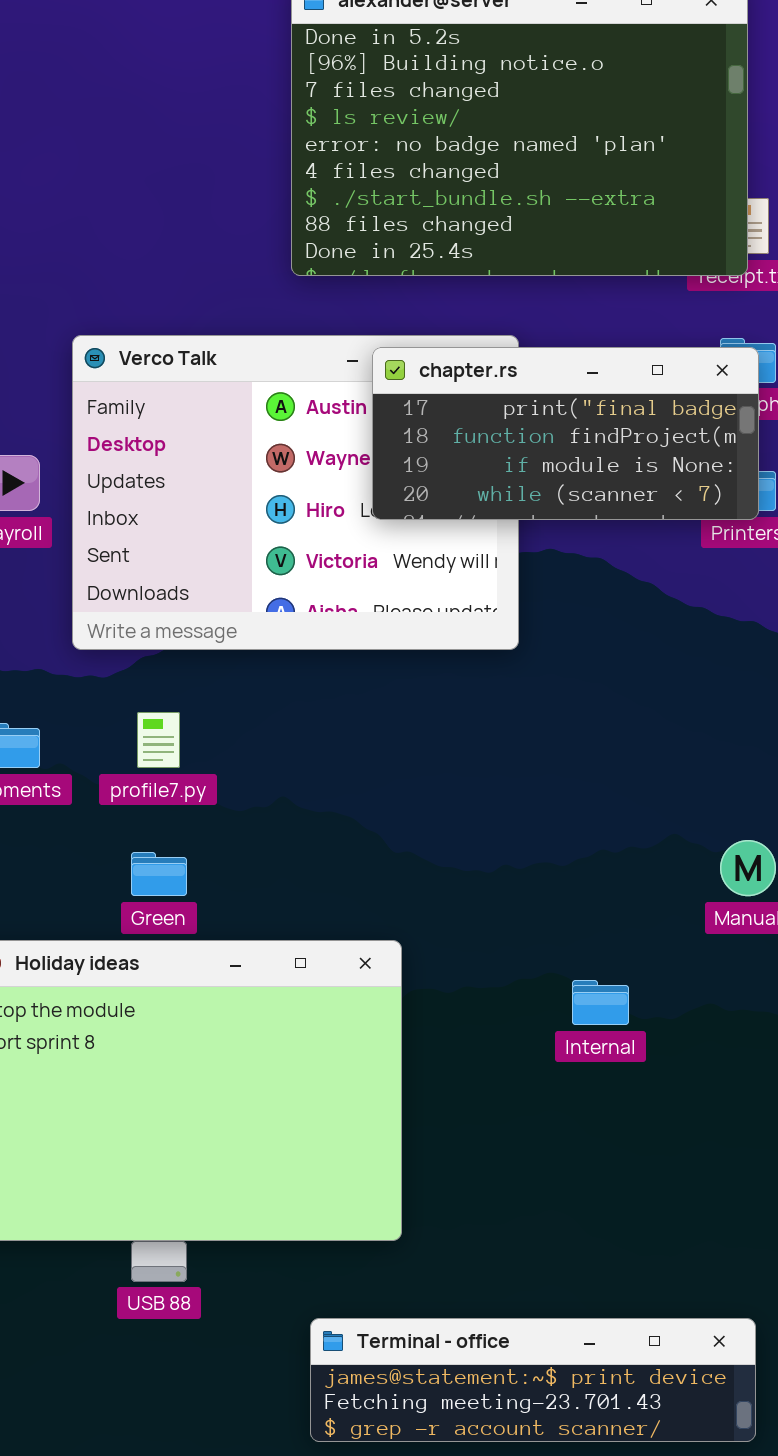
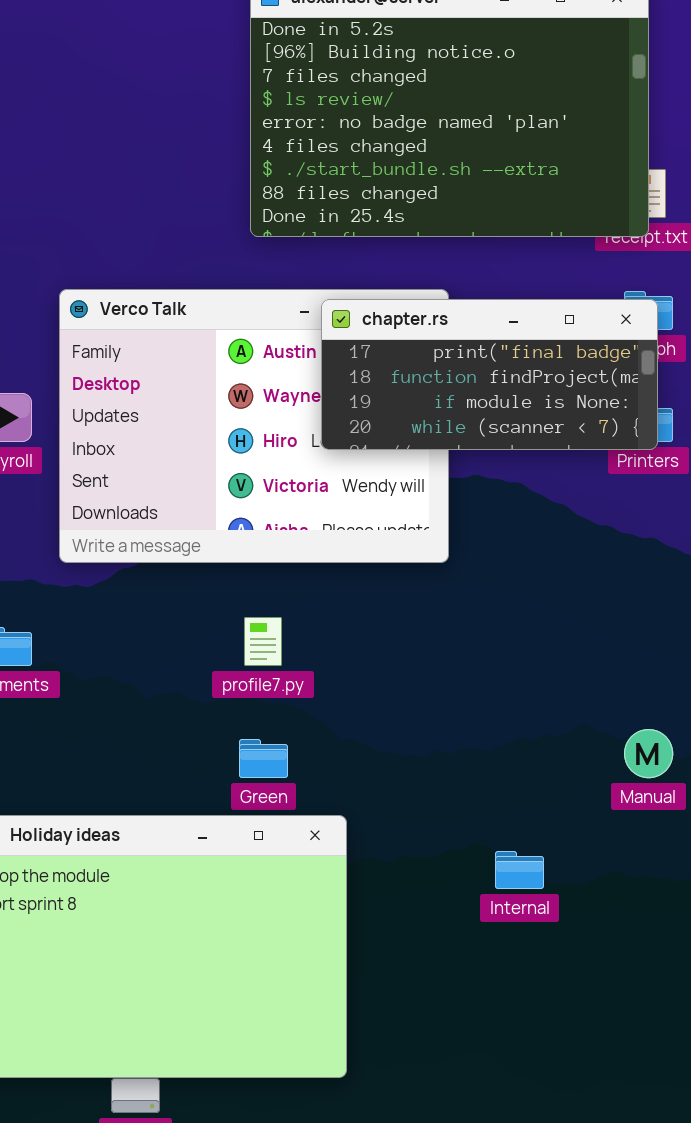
profile7.py: [137,712,180,768] -> [244,617,282,666], moved
Green: [131,852,187,896] -> [239,739,288,778], moved

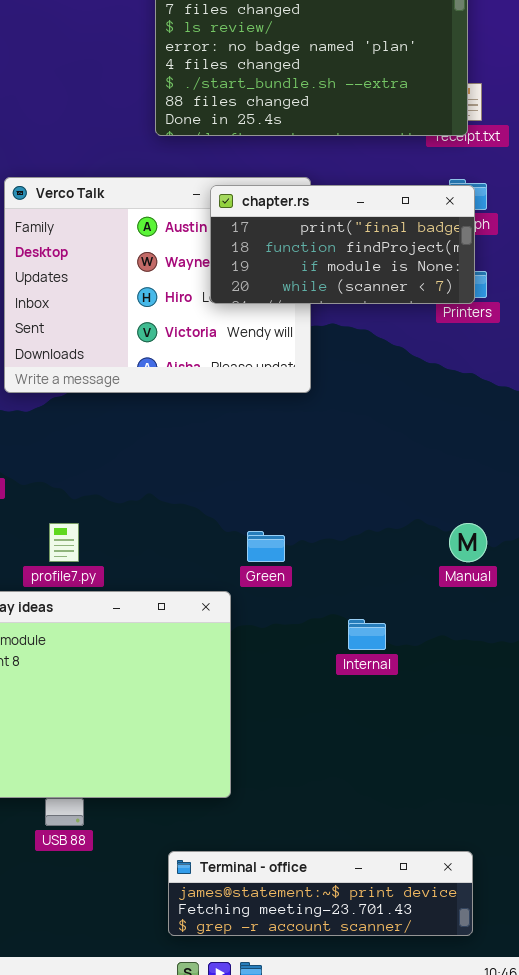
profile7.py: [244,617,282,666] -> [49,523,79,562], moved
Green: [239,739,288,778] -> [247,531,285,562], moved

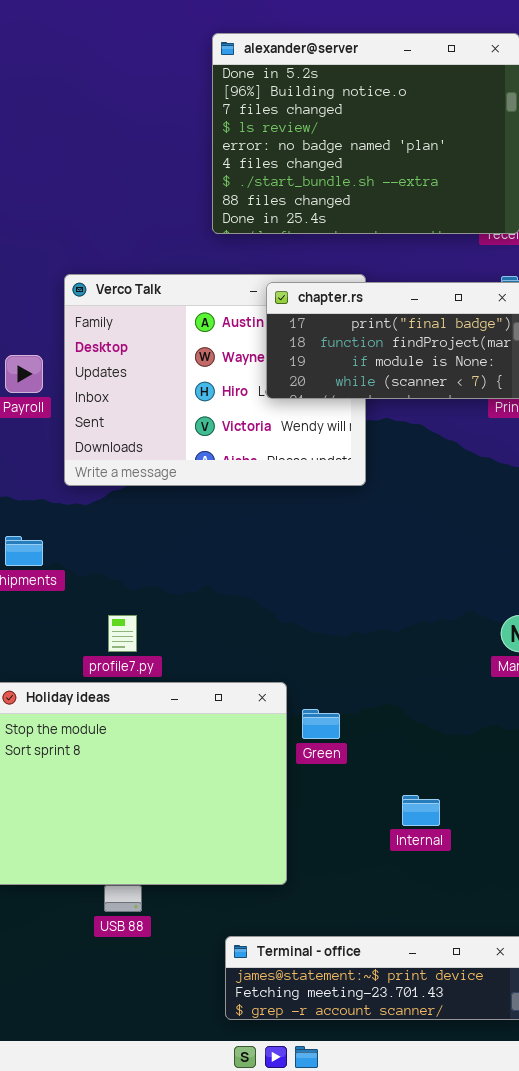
Green: [247,531,285,562] -> [302,709,340,739], moved
Internal: [348,619,386,650] -> [402,795,440,826], moved

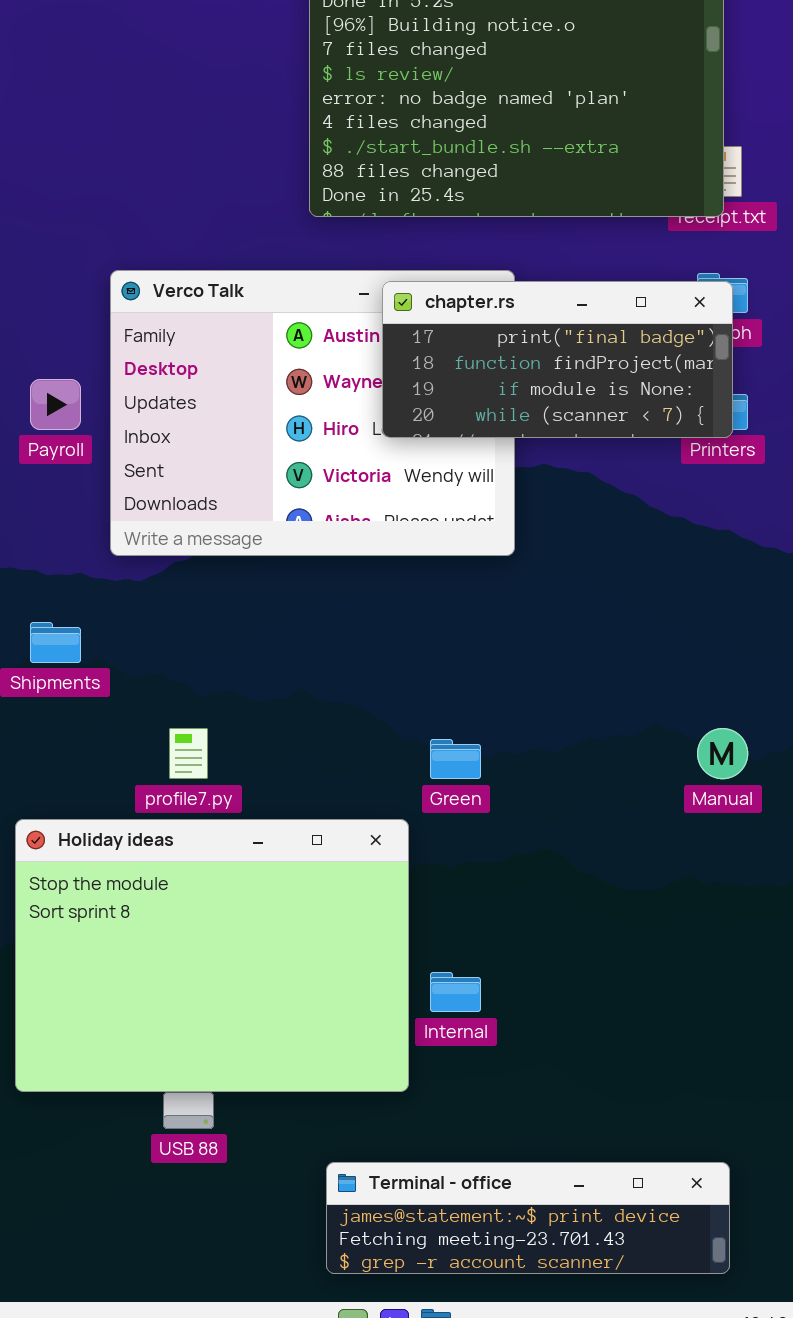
Green: [302,709,340,739] -> [430,739,481,779], moved
Internal: [402,795,440,826] -> [430,972,481,1012], moved

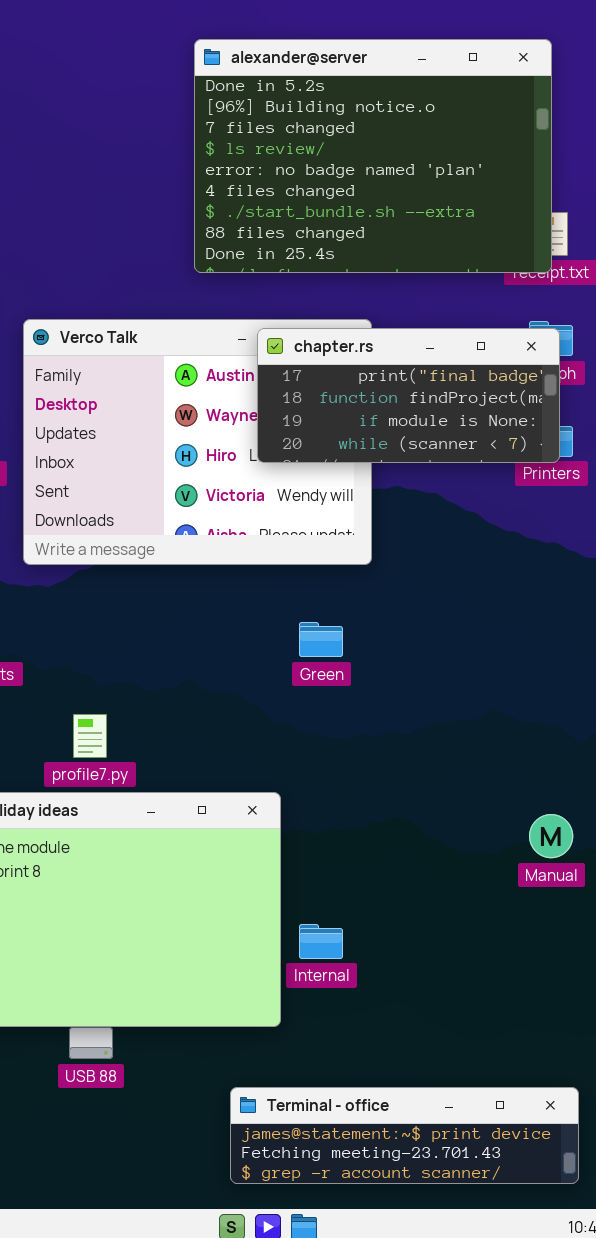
Manual: [697,728,748,779] -> [529,814,573,858], moved
Green: [430,739,481,779] -> [299,622,343,657], moved
Terminal - office: [326,1162,730,1274] -> [230,1087,579,1184], moved

